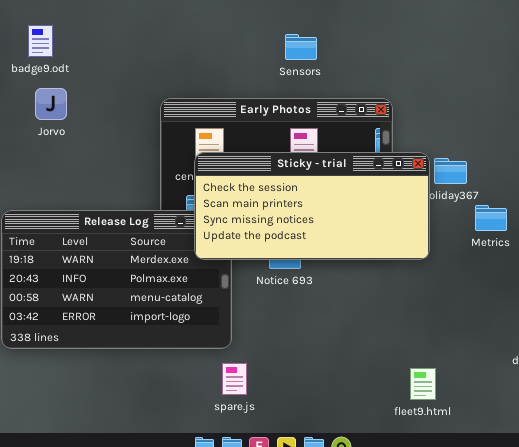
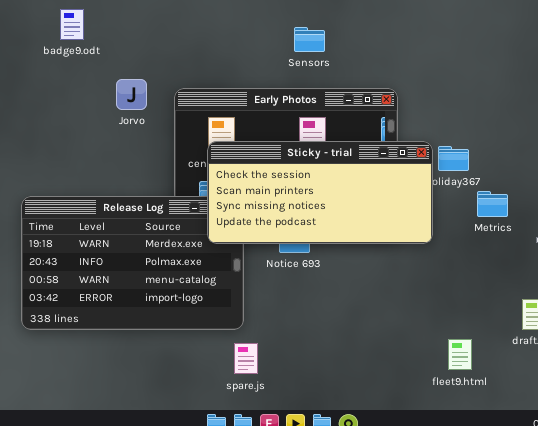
badge9.odt: [28,25,53,57] -> [60,9,84,40], moved
Jorvo: [35,88,67,120] -> [116,79,147,110], moved
fleet9.html: [410,368,436,400] -> [448,339,472,370], moved

